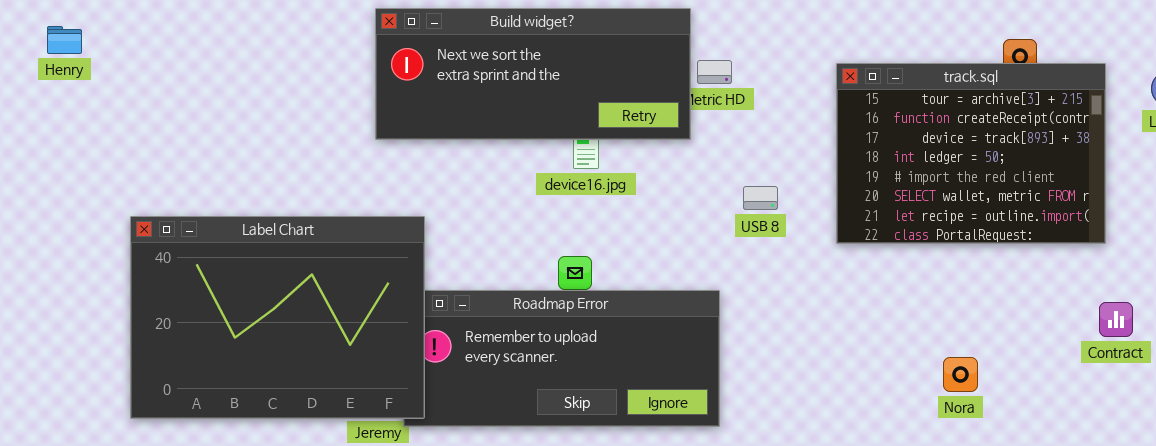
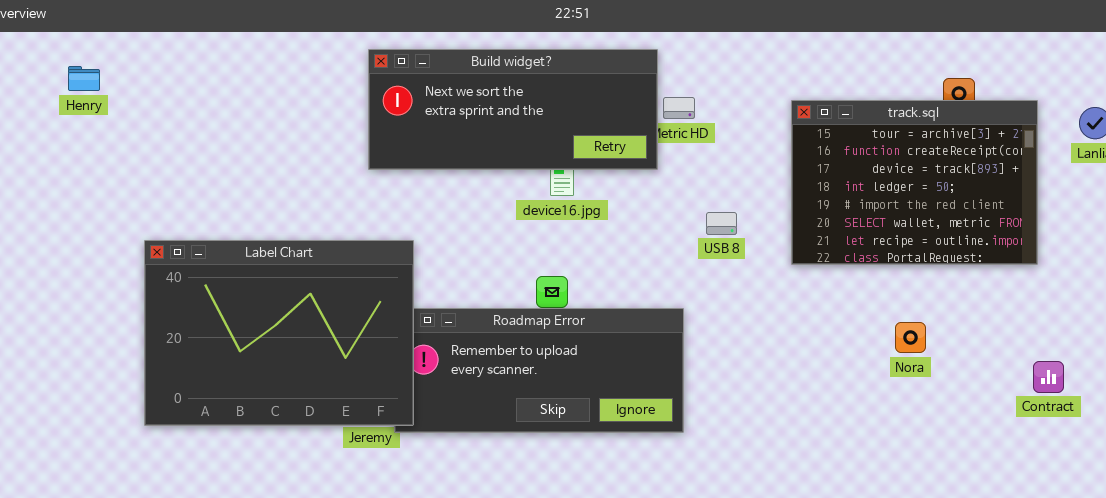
Contract: [1099,302,1133,337] -> [1033,361,1064,393], moved
Nora: [943,357,978,392] -> [895,322,926,353], moved

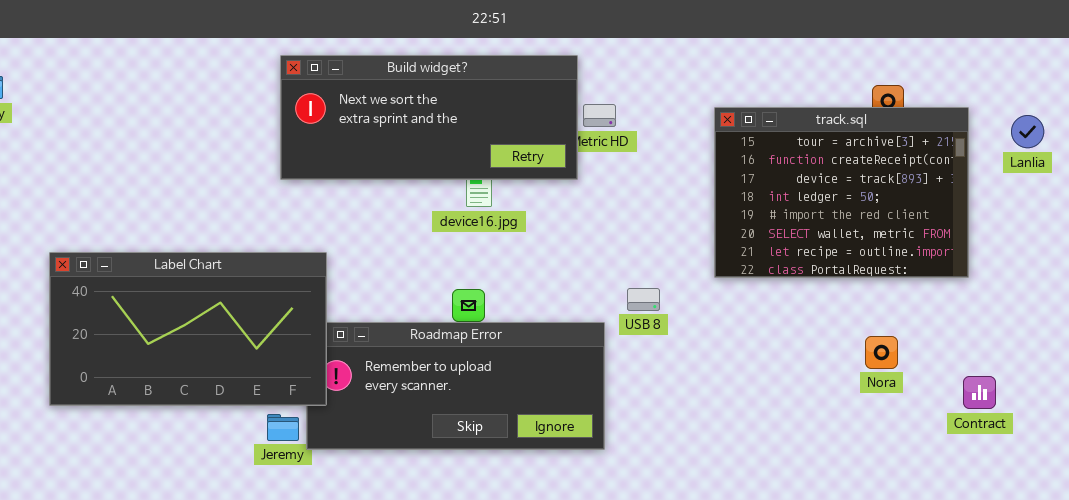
USB 8: [706,212,737,235] -> [627,288,660,311], moved
Label Chart: [144,240,414,426] -> [49,252,327,406], resized
Nora: [895,322,926,353] -> [865,336,898,369], moved

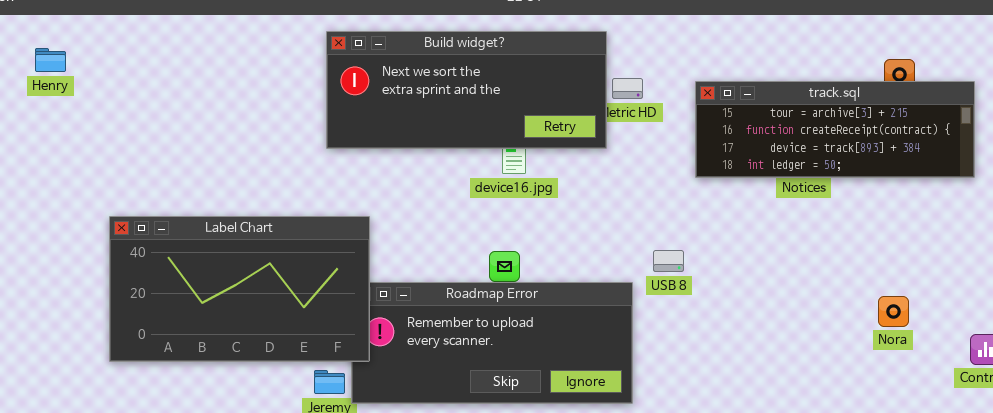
track.sql: [714,107,969,278] -> [695,81,975,178], resized

